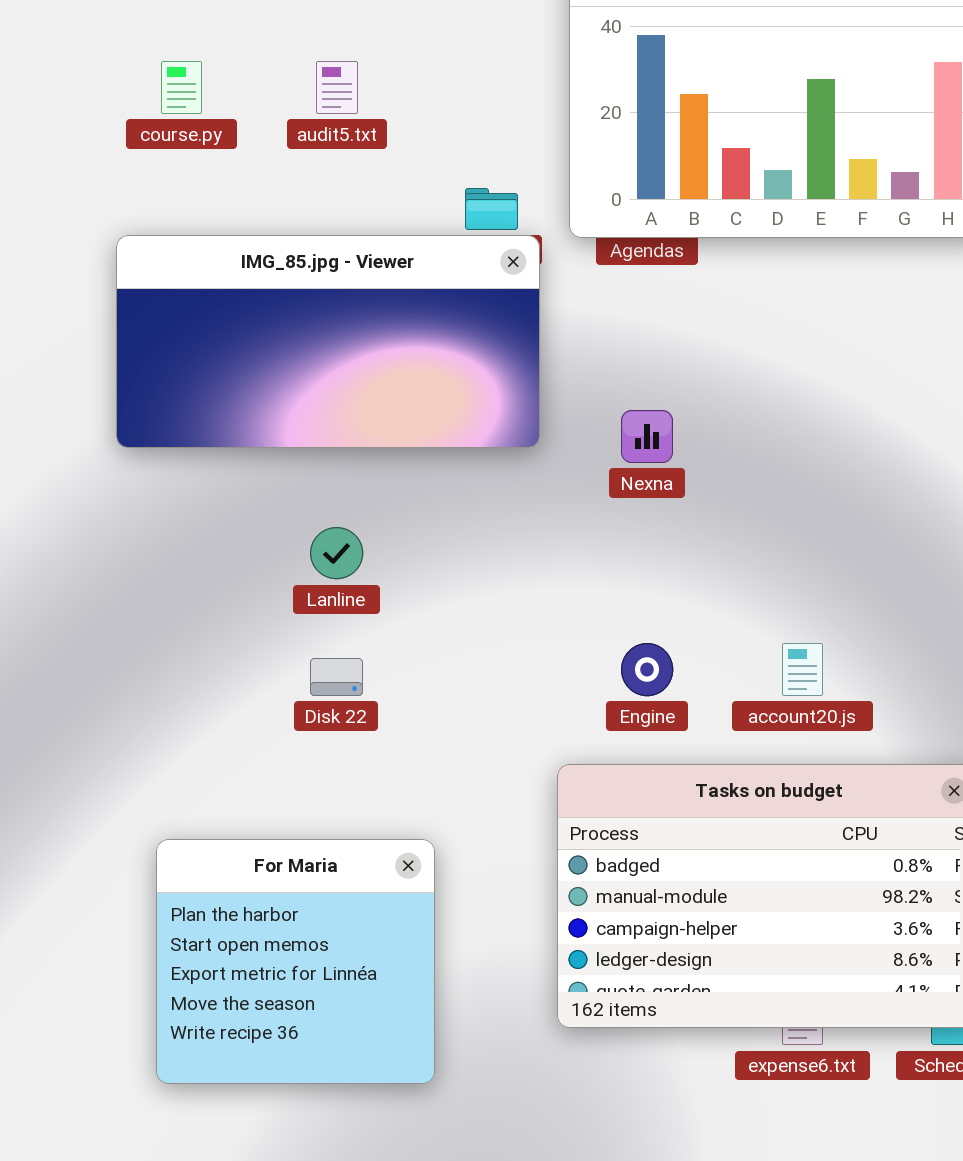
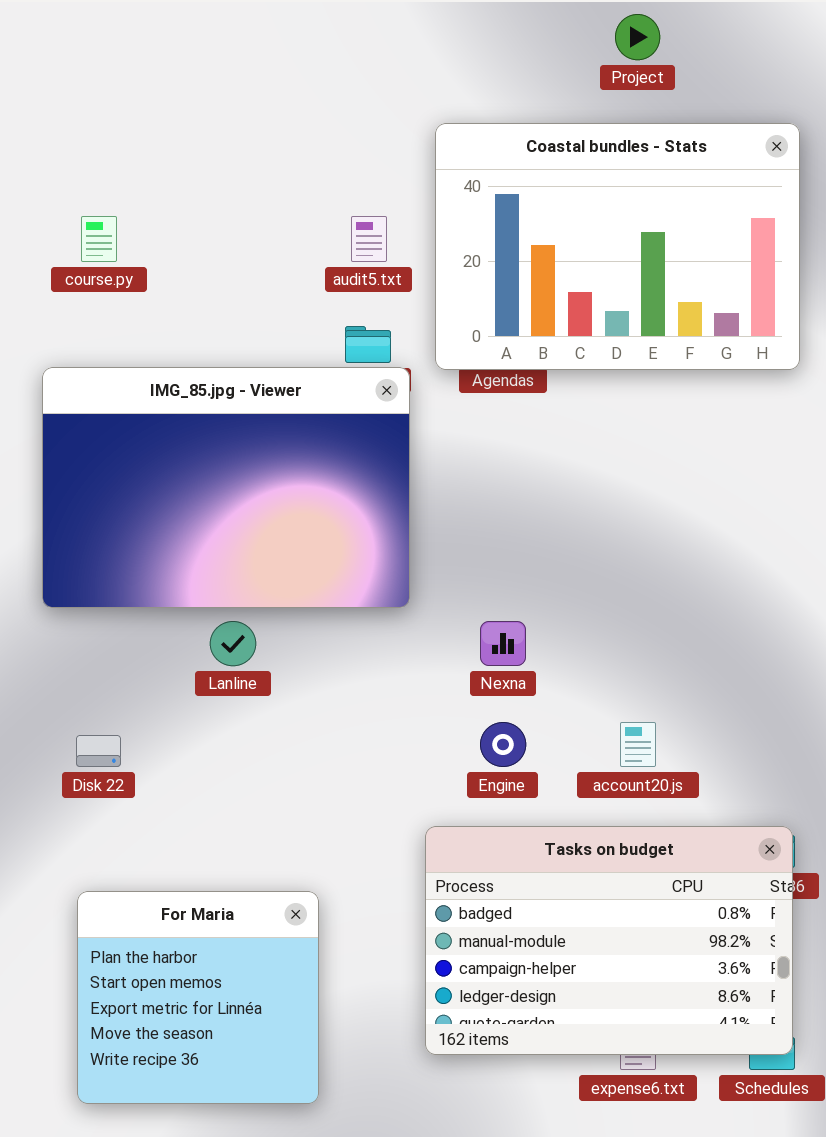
audit5.txt: [316,61,358,114] -> [351,216,387,262], moved
IMG_85.jpg - Viewer: [116,235,540,448] -> [42,367,410,608], resized
Nexna: [621,410,673,463] -> [480,621,526,666], moved
Disk 22: [310,658,363,696] -> [76,735,121,767], moved

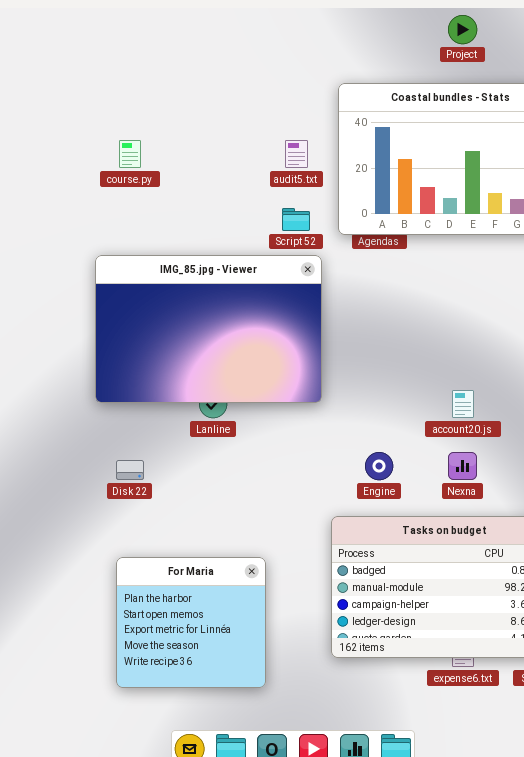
IMG_85.jpg - Viewer: [42,367,410,608] -> [95,255,322,403], moved
Nexna: [480,621,526,666] -> [448,452,477,480], moved
account20.js: [620,722,656,767] -> [452,390,474,418], moved

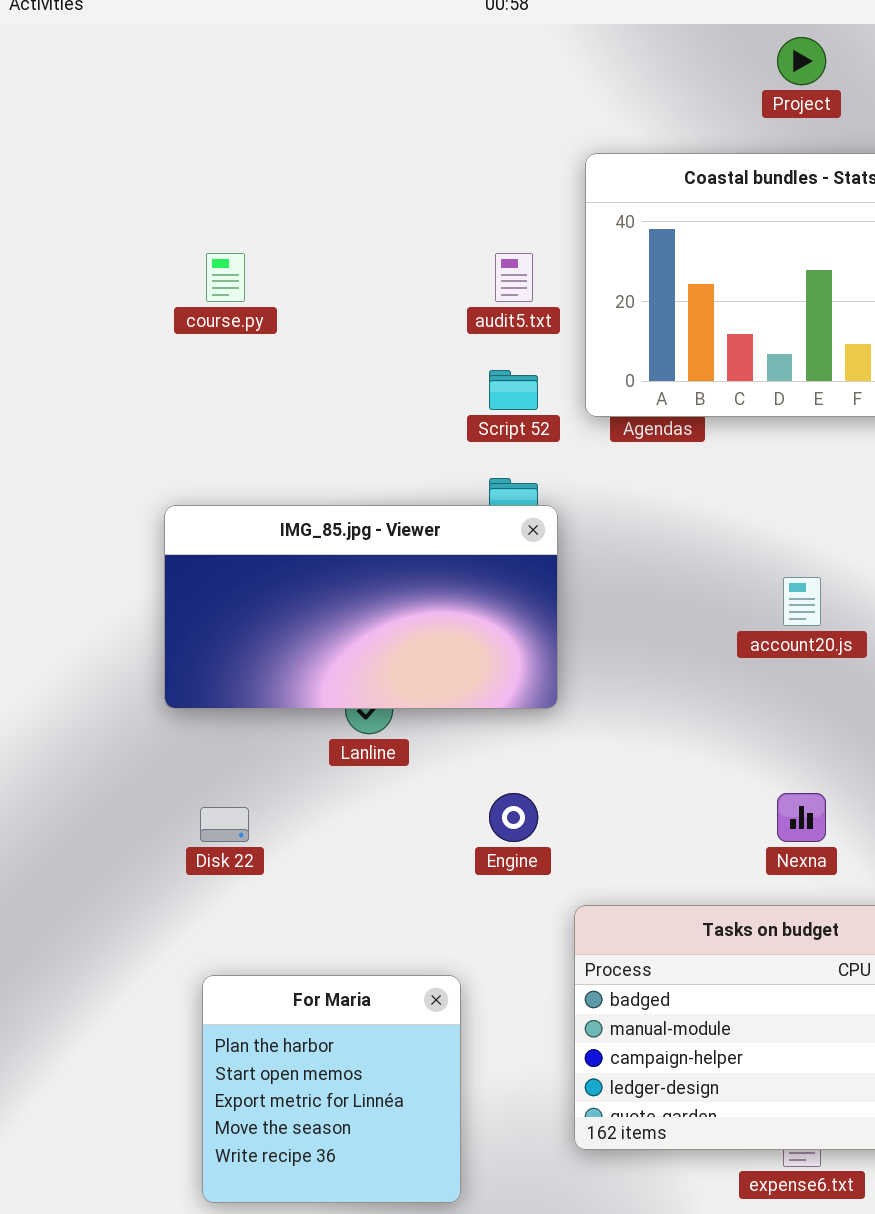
IMG_85.jpg - Viewer: [95,255,322,403] -> [164,505,558,709], resized
account20.js: [452,390,474,418] -> [783,577,821,626], moved
Engine: [365,452,393,480] -> [489,793,538,842], moved

